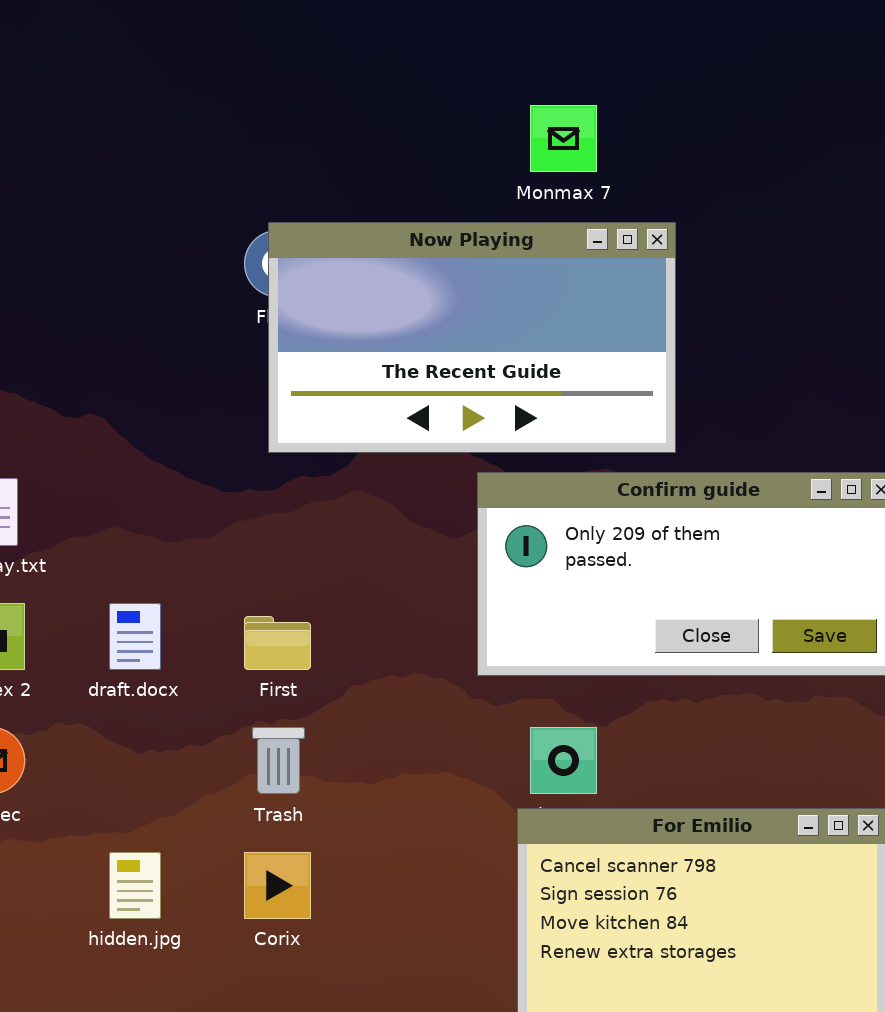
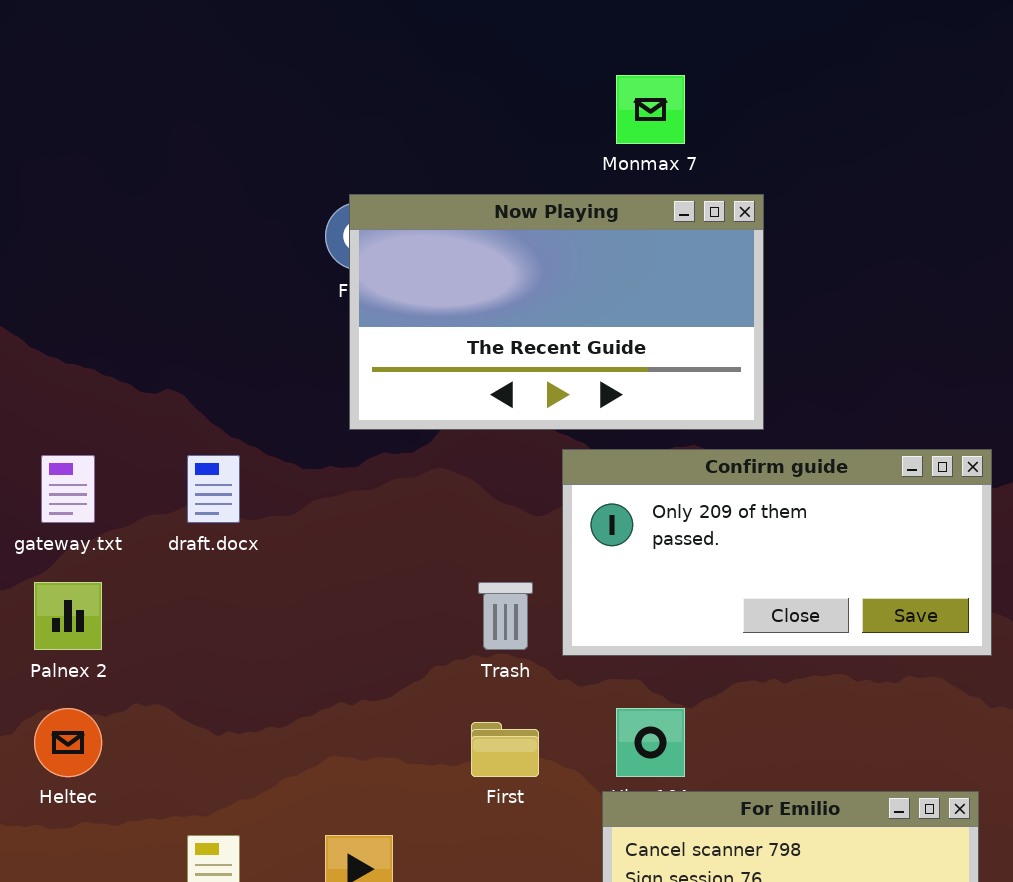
draft.docx: [109,603,161,670] -> [187,455,240,523], moved
First: [244,616,311,670] -> [471,722,539,777], moved
Trash: [252,727,305,794] -> [478,582,533,650], moved

